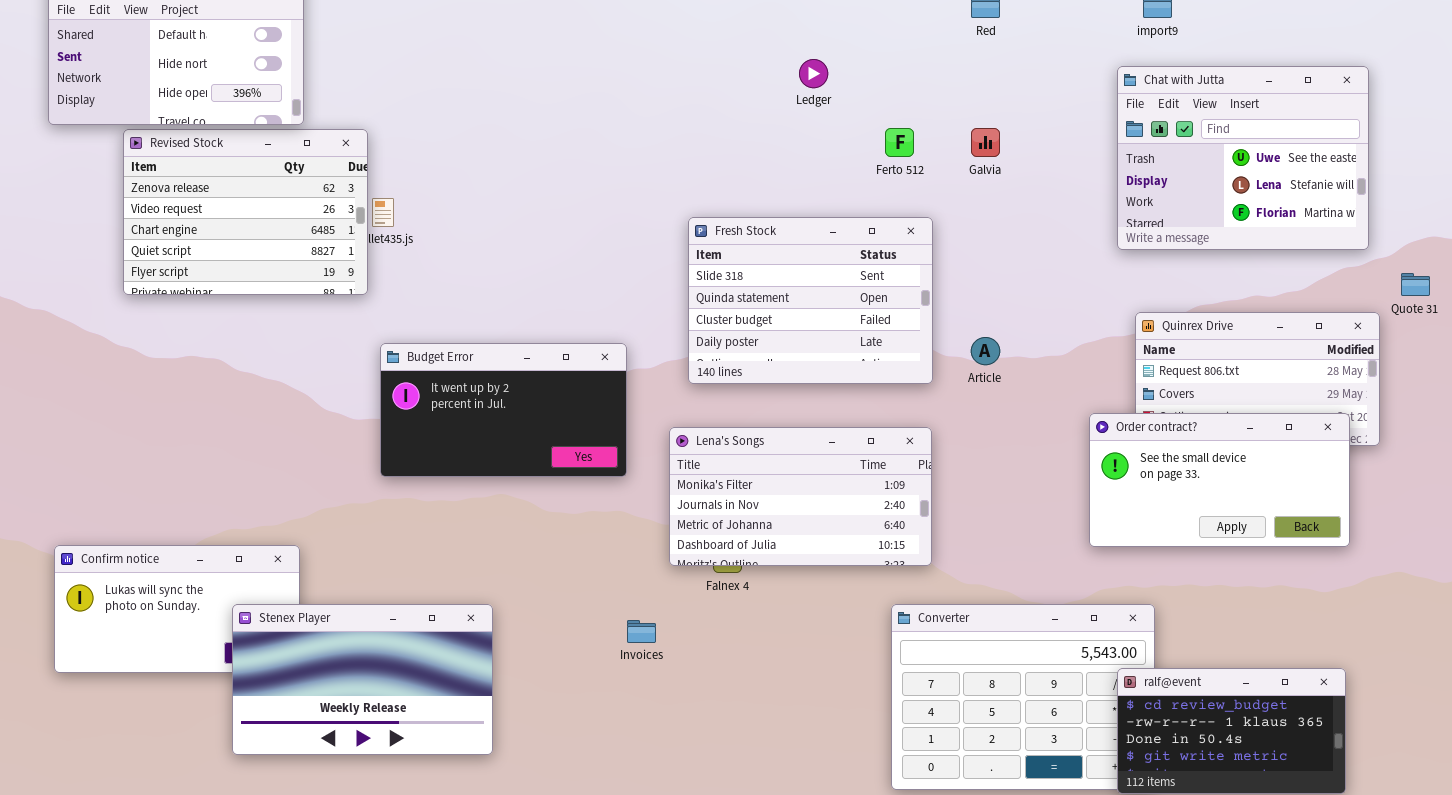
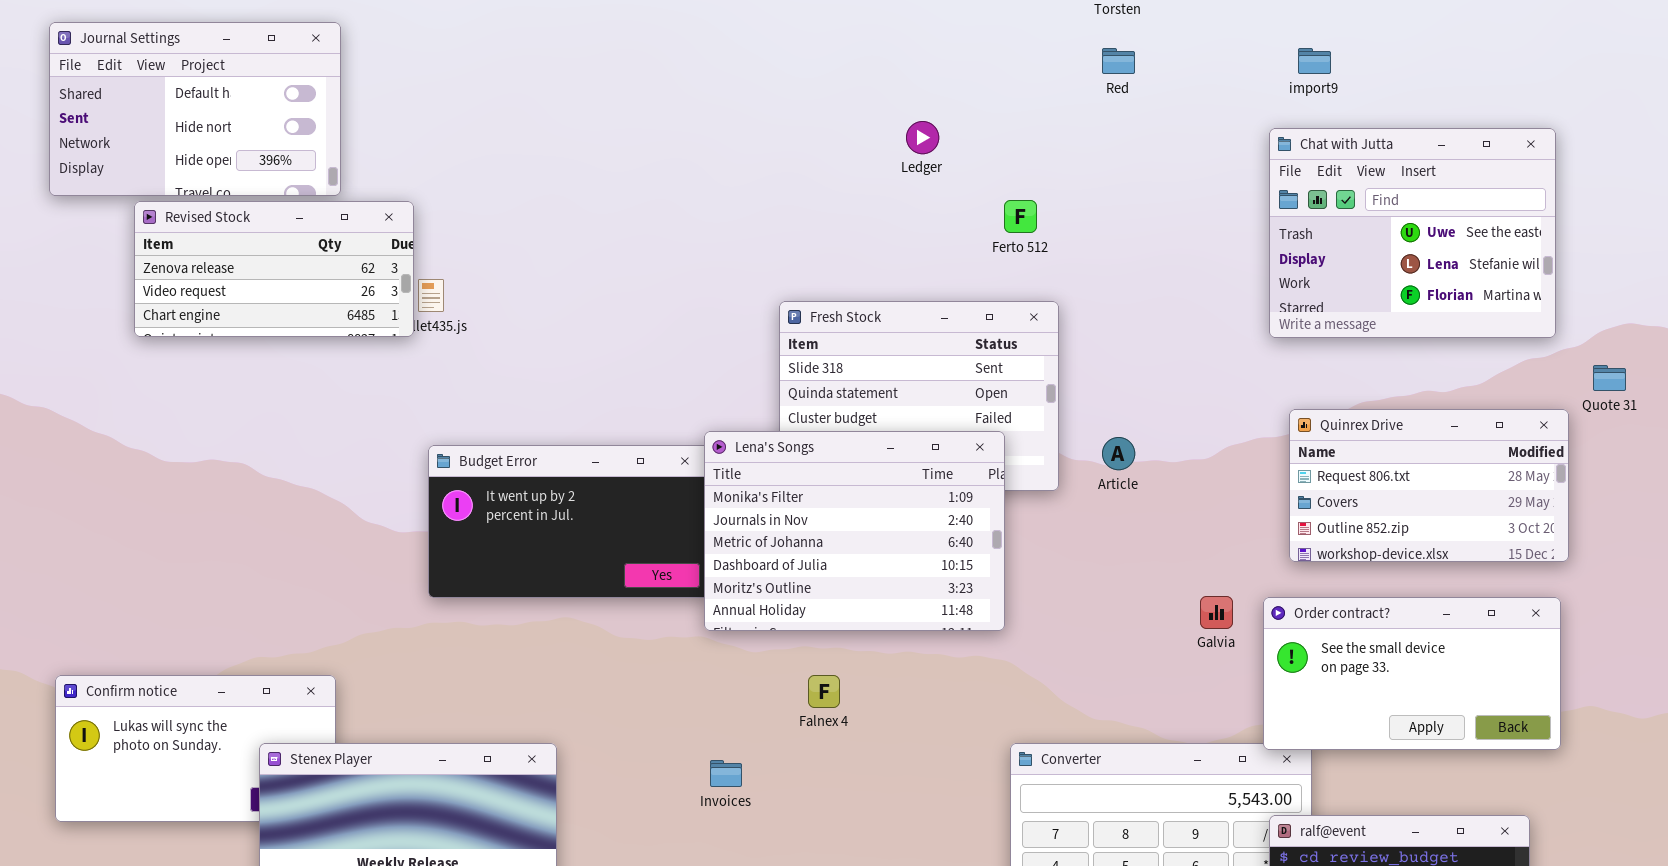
Galvia: [971,128,1000,157] -> [1200,596,1233,629], moved
Revised Stock: [123,129,368,295] -> [134,201,414,337], resized
Order contract?: [1089,413,1350,547] -> [1263,597,1561,750], moved
Lena's Songs: [669,427,932,566] -> [704,431,1005,631], moved, resized

